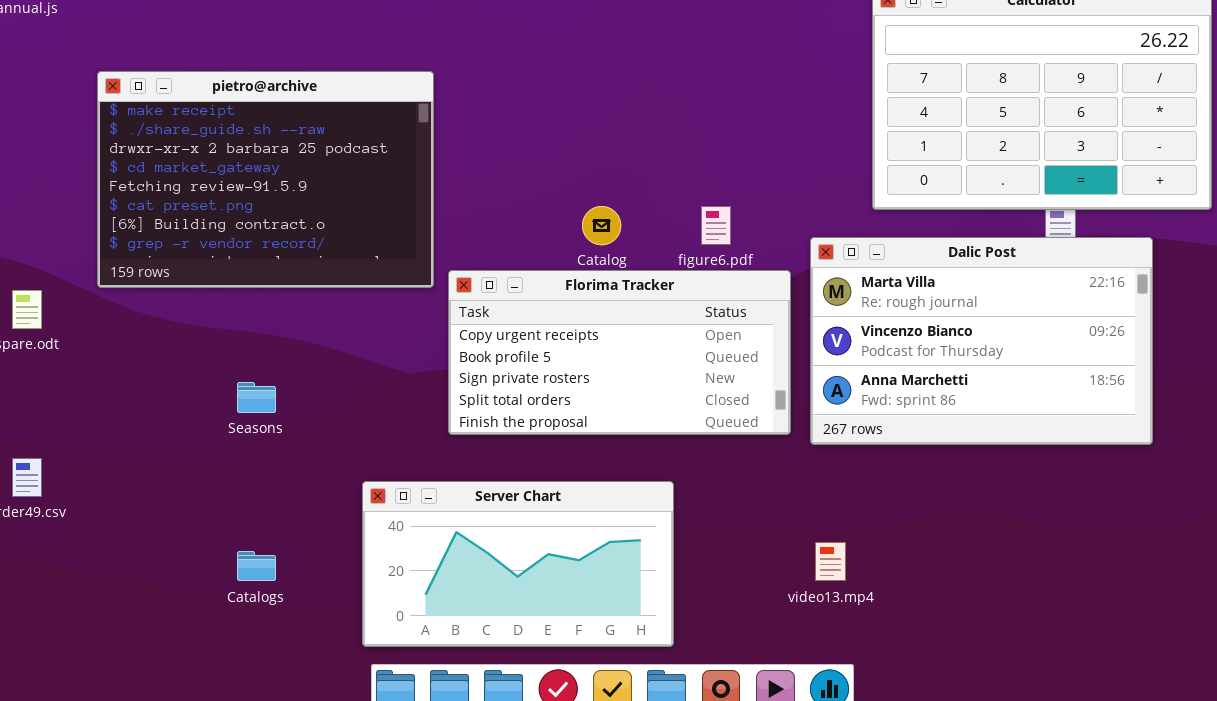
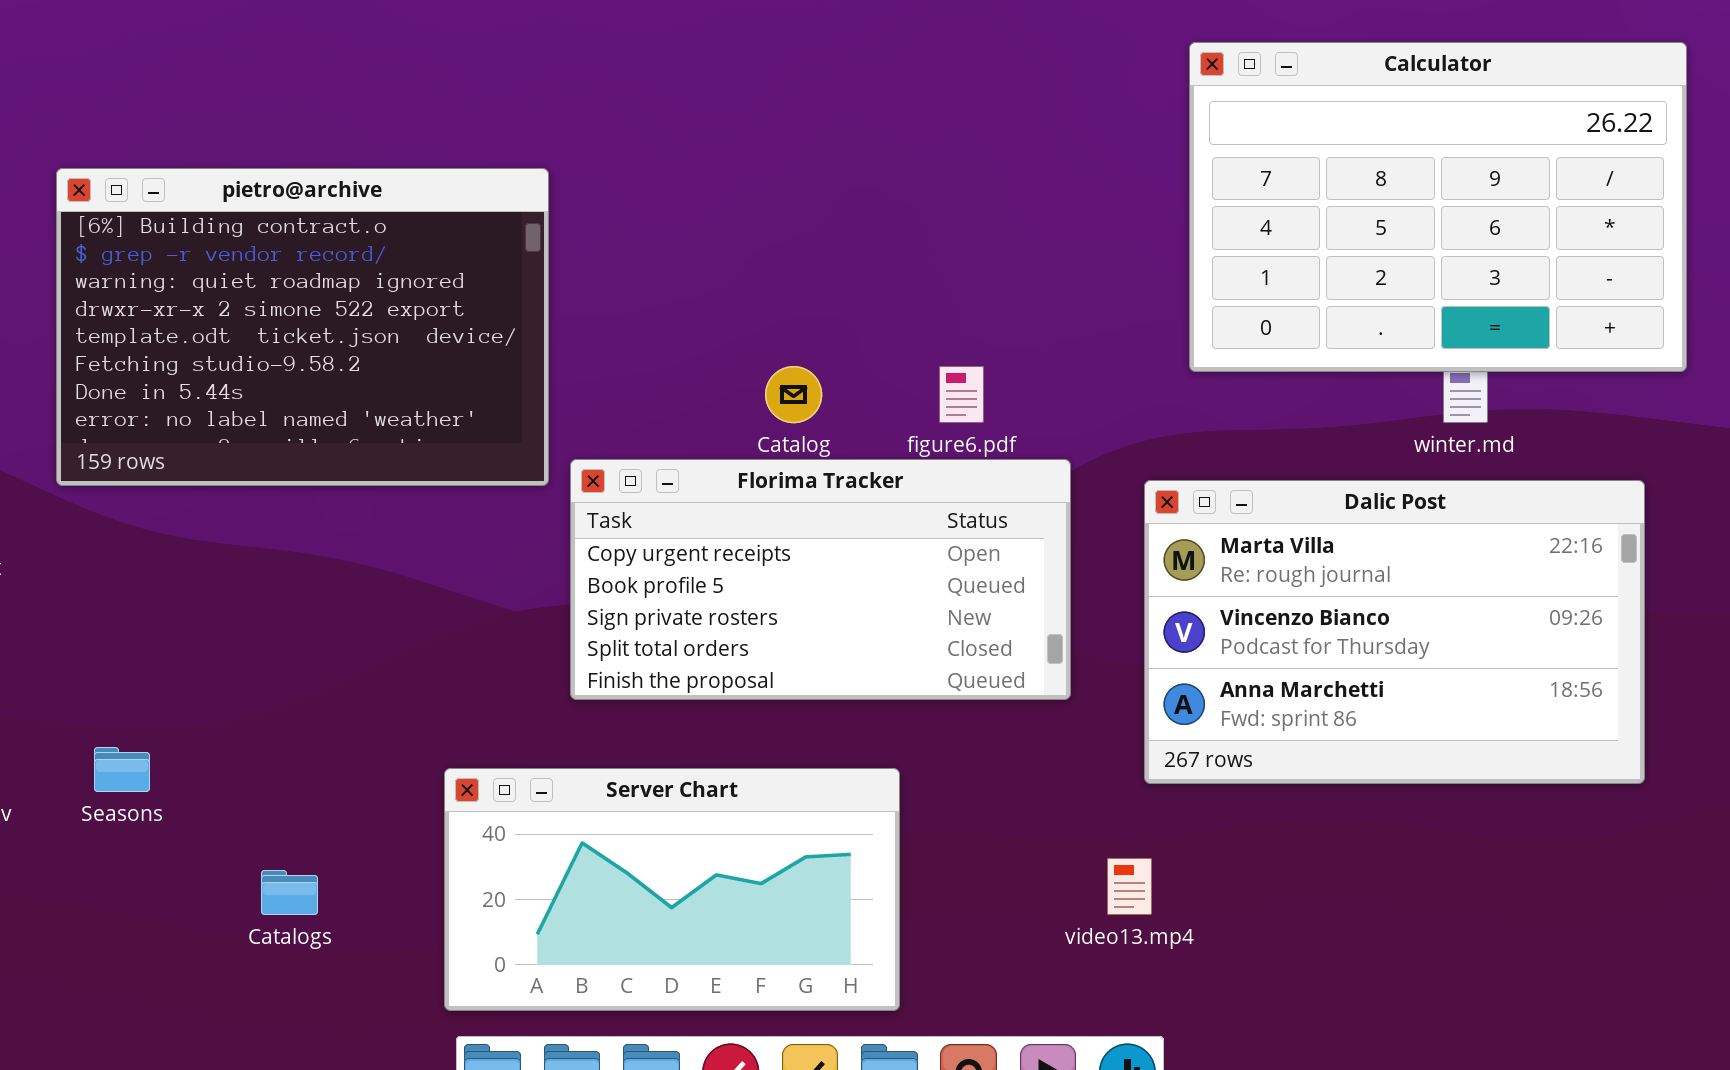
pietro@archive: [97,71,434,288] -> [56,168,549,486], scrolled down 6 rows
Dalic Post: [810,237,1153,445] -> [1144,480,1645,784], moved
Seasons: [237,382,276,413] -> [94,747,150,792], moved

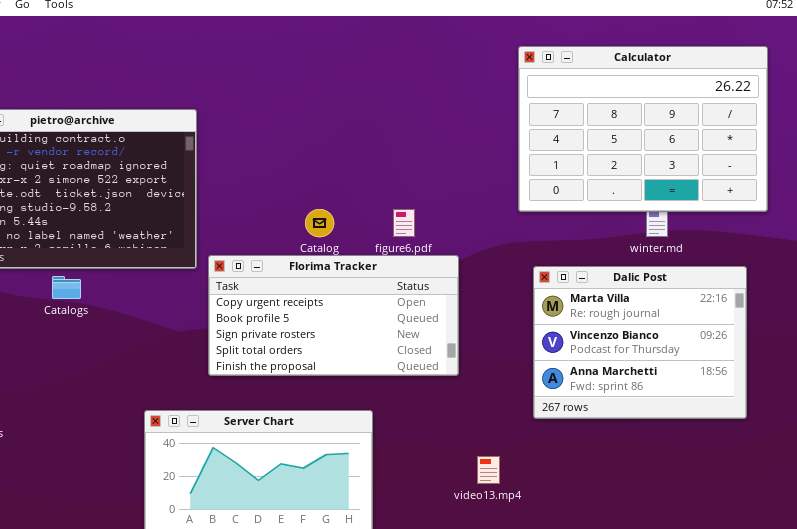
Dalic Post: [1144,480,1645,784] -> [533,266,747,419], resized
Catalogs: [261,870,318,915] -> [52,276,81,299], moved

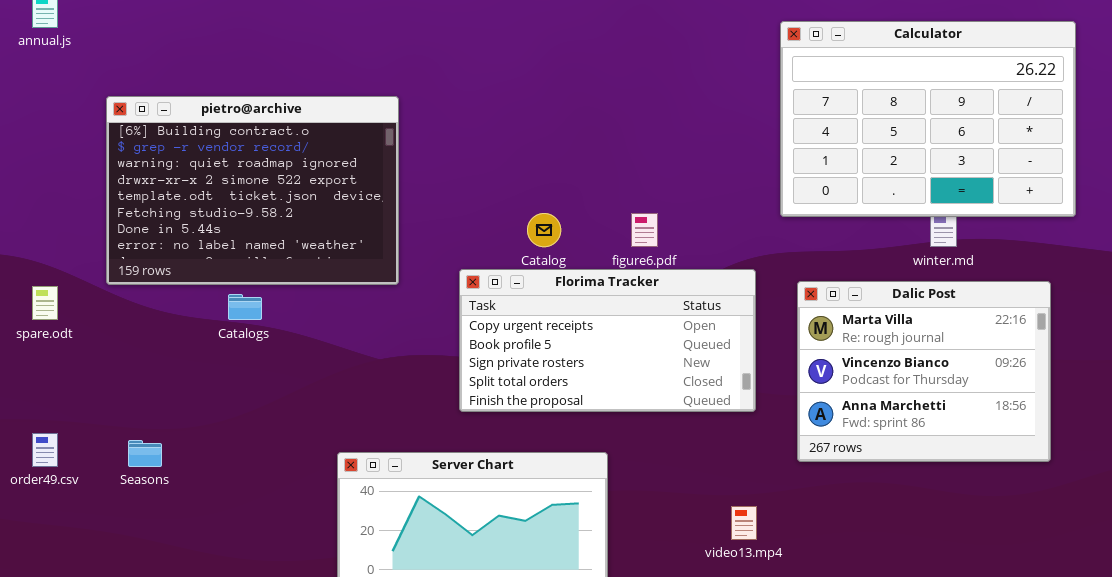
Florima Tracker: [208,255,459,376] -> [459,269,756,412], moved

